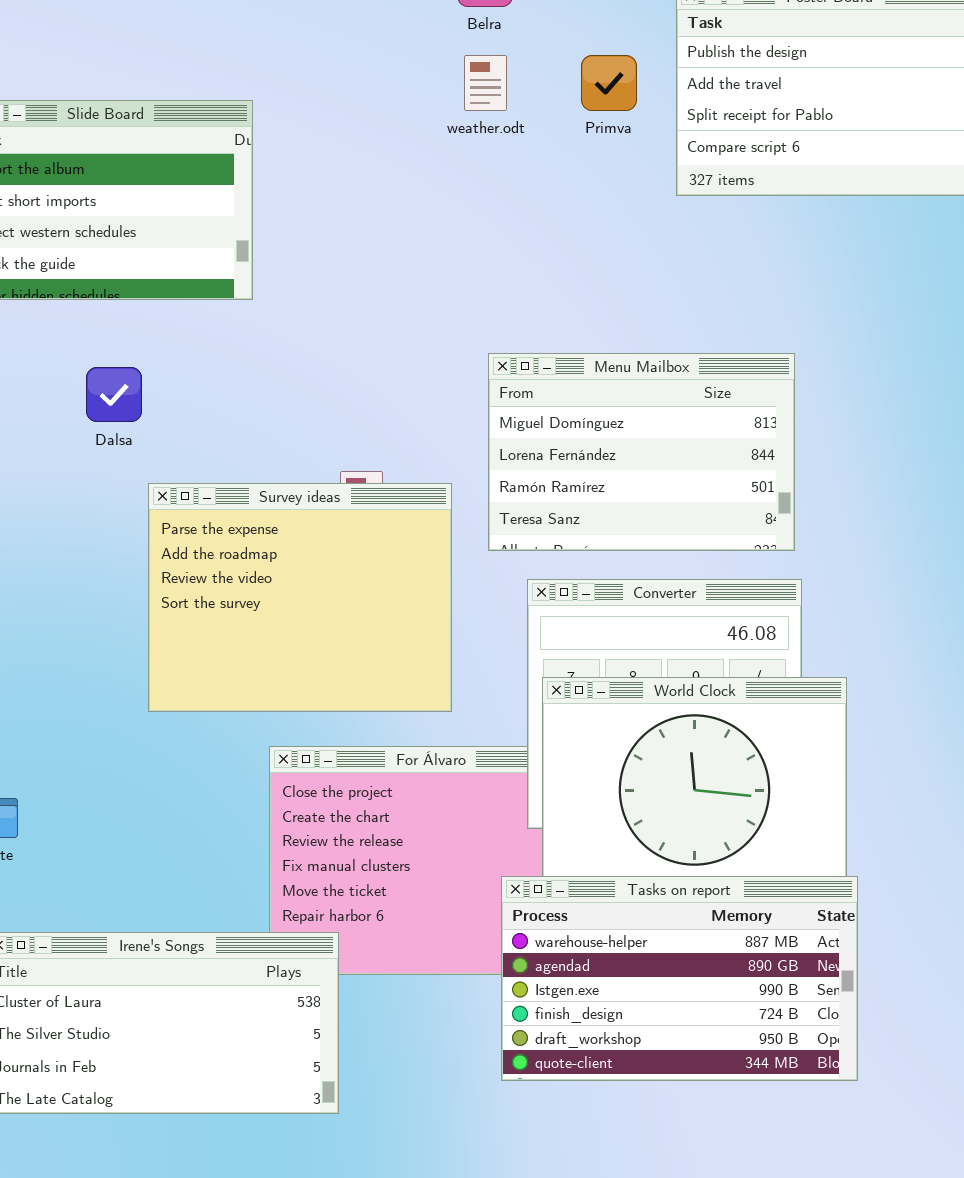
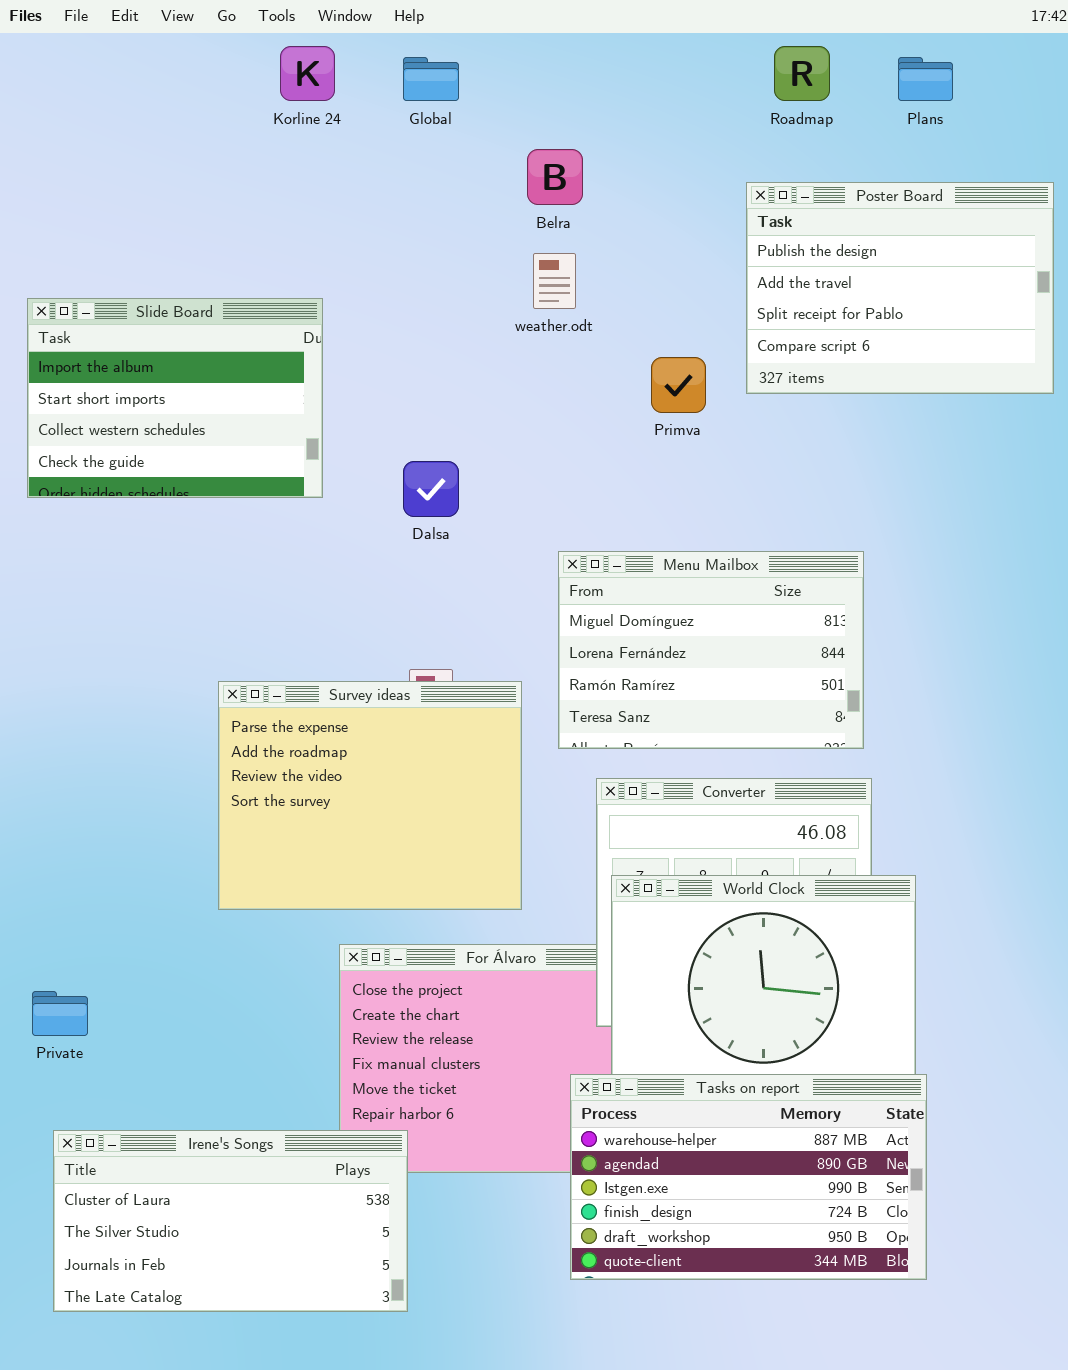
Primva: [581,55,637,111] -> [651,357,706,413], moved
Dalsa: [86,367,142,422] -> [403,461,459,517], moved

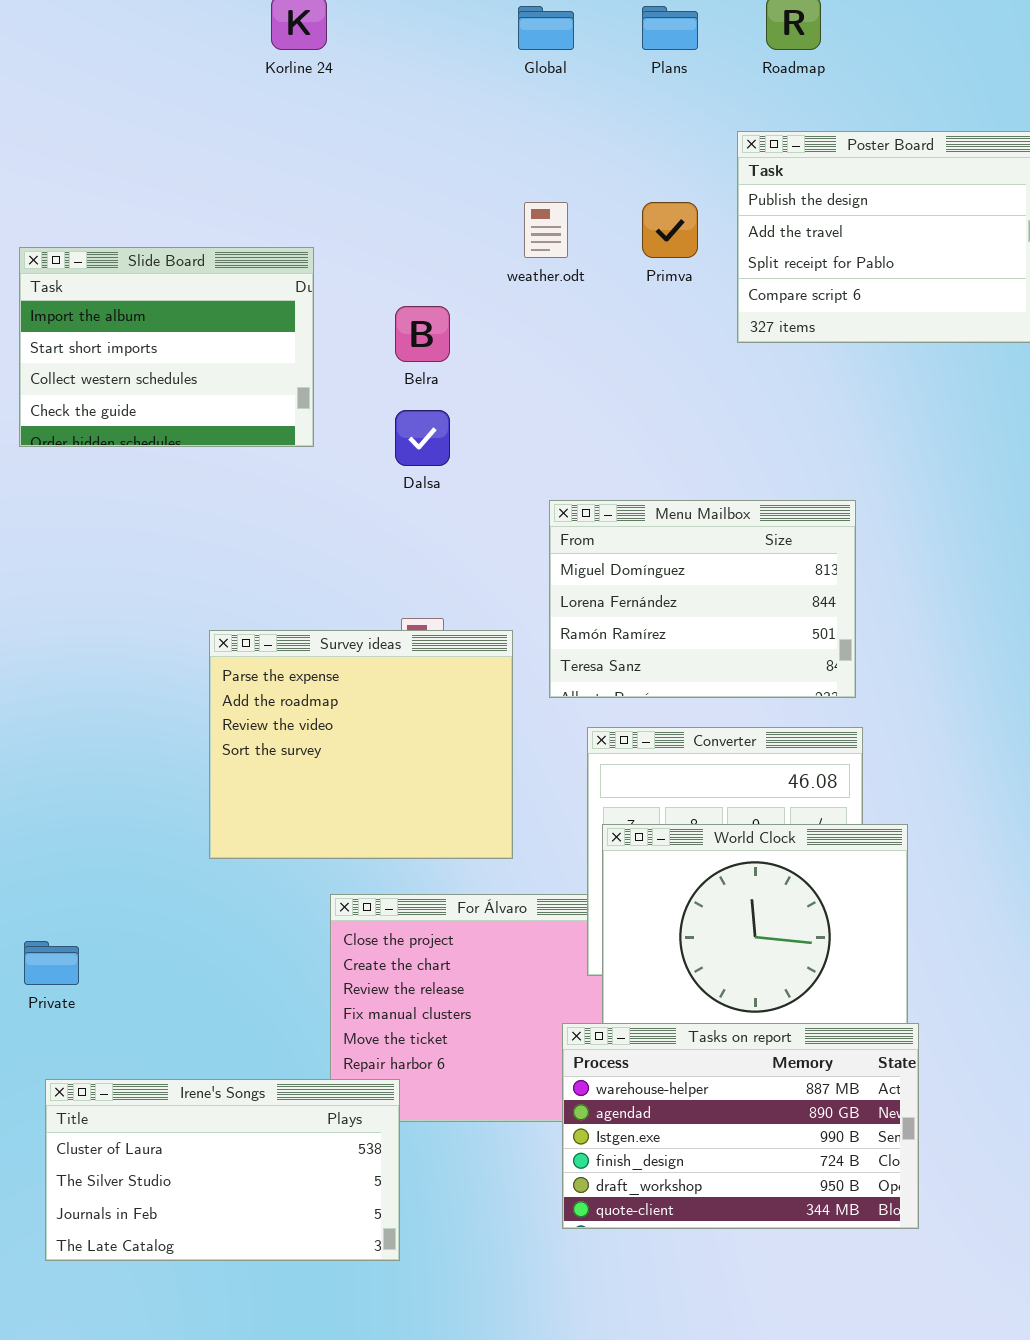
Global: [403,57,459,101] -> [518,6,574,50], moved
Plans: [898,57,953,101] -> [642,6,698,50], moved
Belra: [527,149,583,205] -> [395,306,450,362], moved
Primva: [651,357,706,413] -> [642,202,698,258], moved

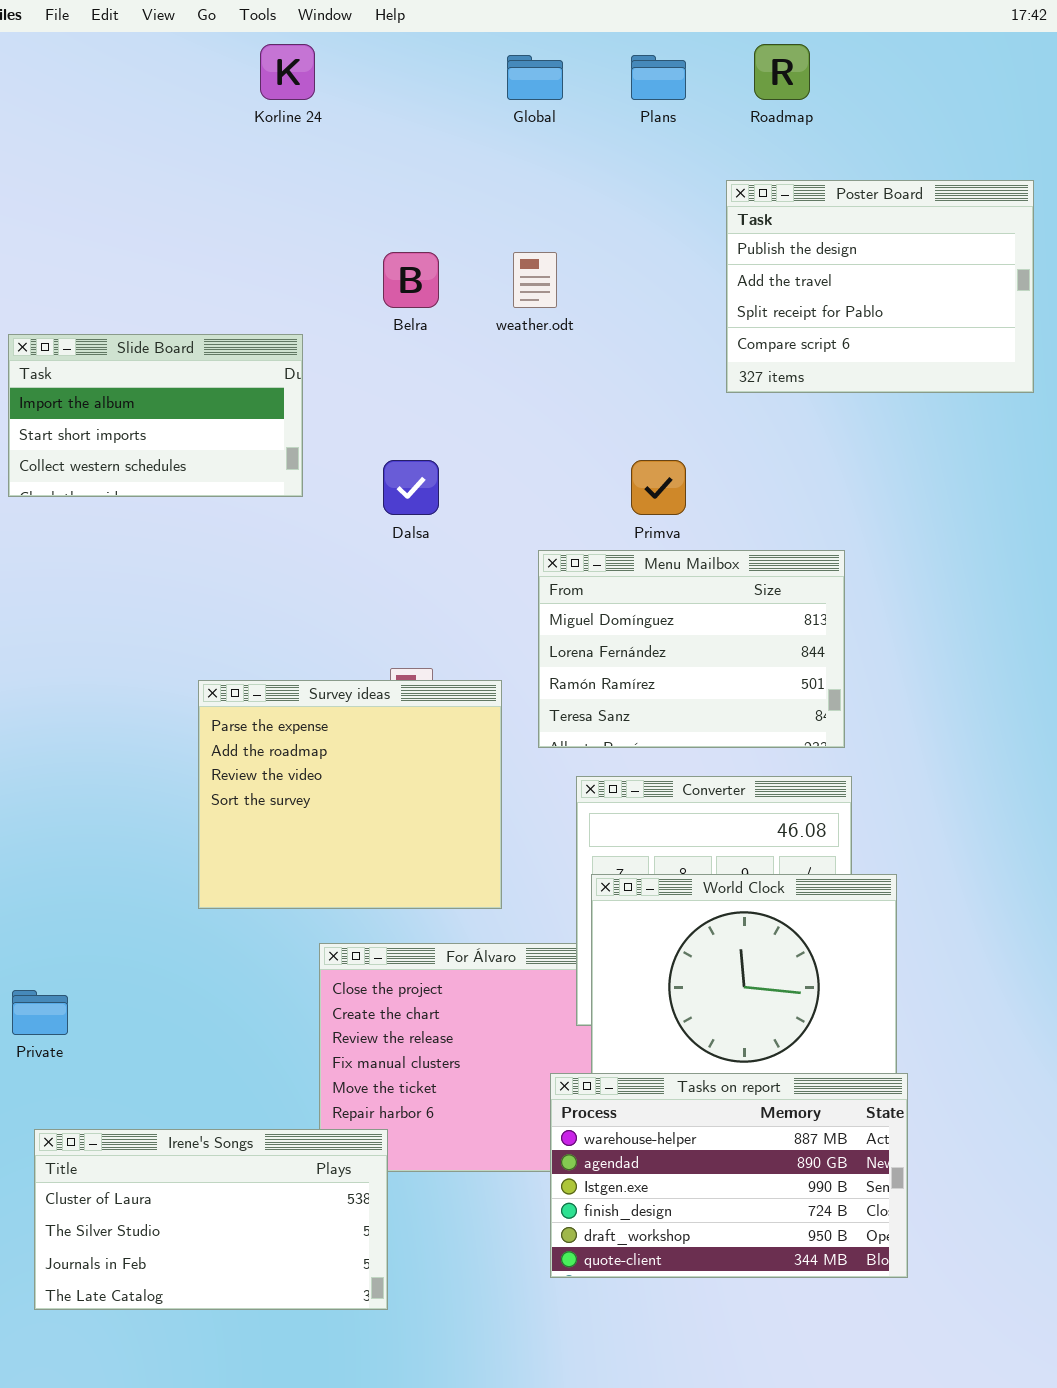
Primva: [642,202,698,258] -> [631,460,686,515], moved
Slide Board: [19,247,314,447] -> [8,334,303,497], resized
Belra: [395,306,450,362] -> [383,252,439,308], moved

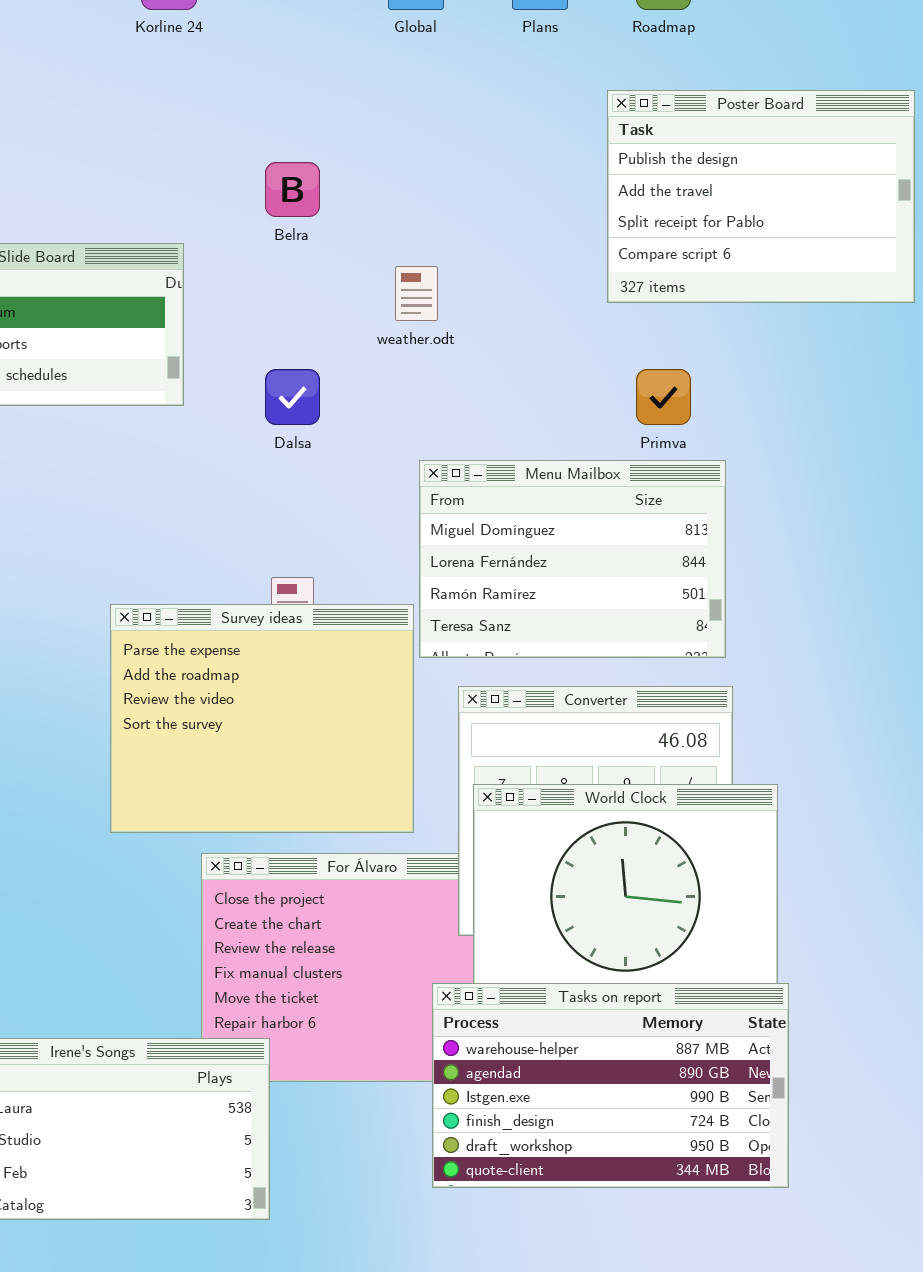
weather.odt: [513,252,557,308] -> [395,266,438,321], moved
Primva: [631,460,686,515] -> [636,369,691,425], moved
Survey ideas: [198,680,502,909] -> [110,604,414,833], moved

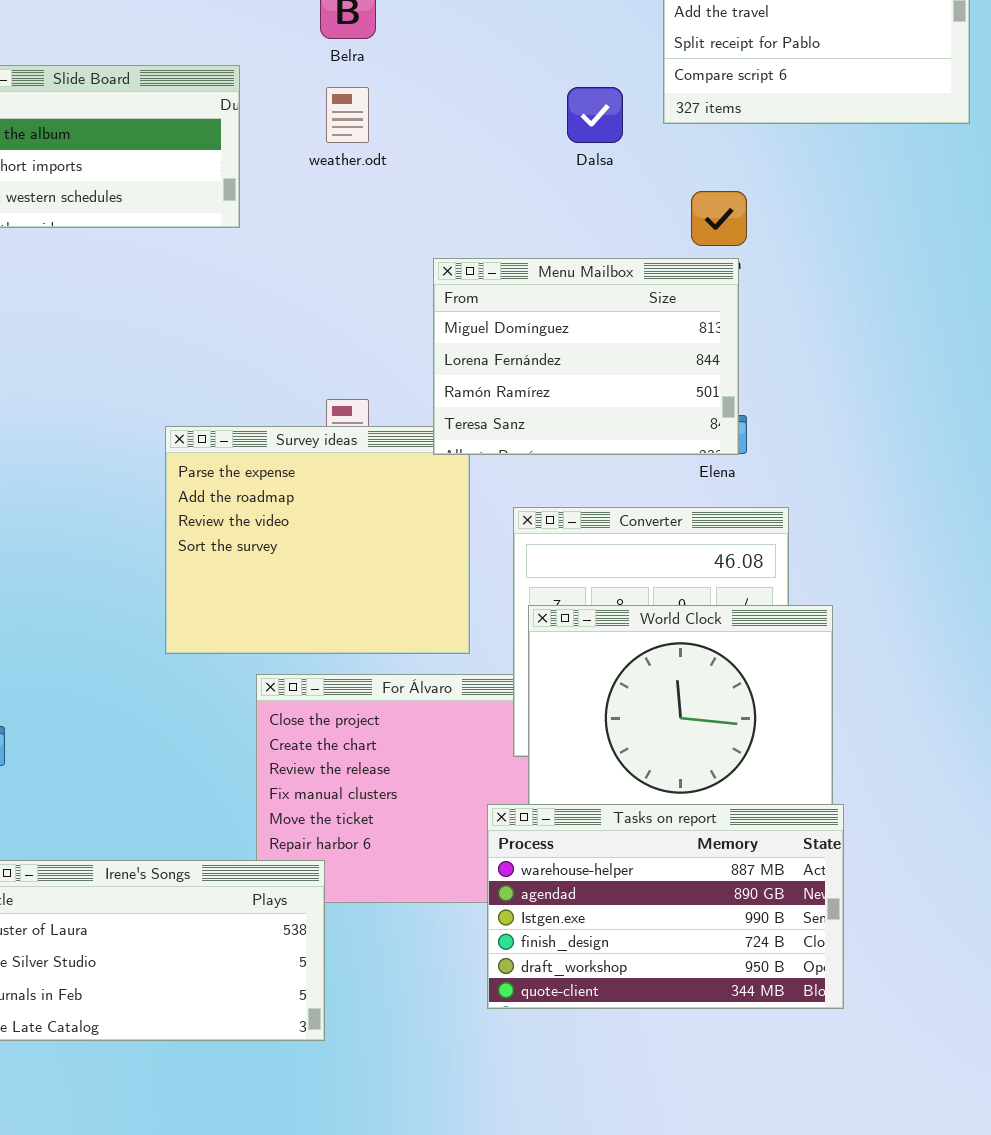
weather.odt: [395,266,438,321] -> [326,87,369,143], moved
Dalsa: [265,369,320,425] -> [567,87,623,143], moved
Menu Mailbox: [419,460,726,658] -> [433,258,739,455], moved

